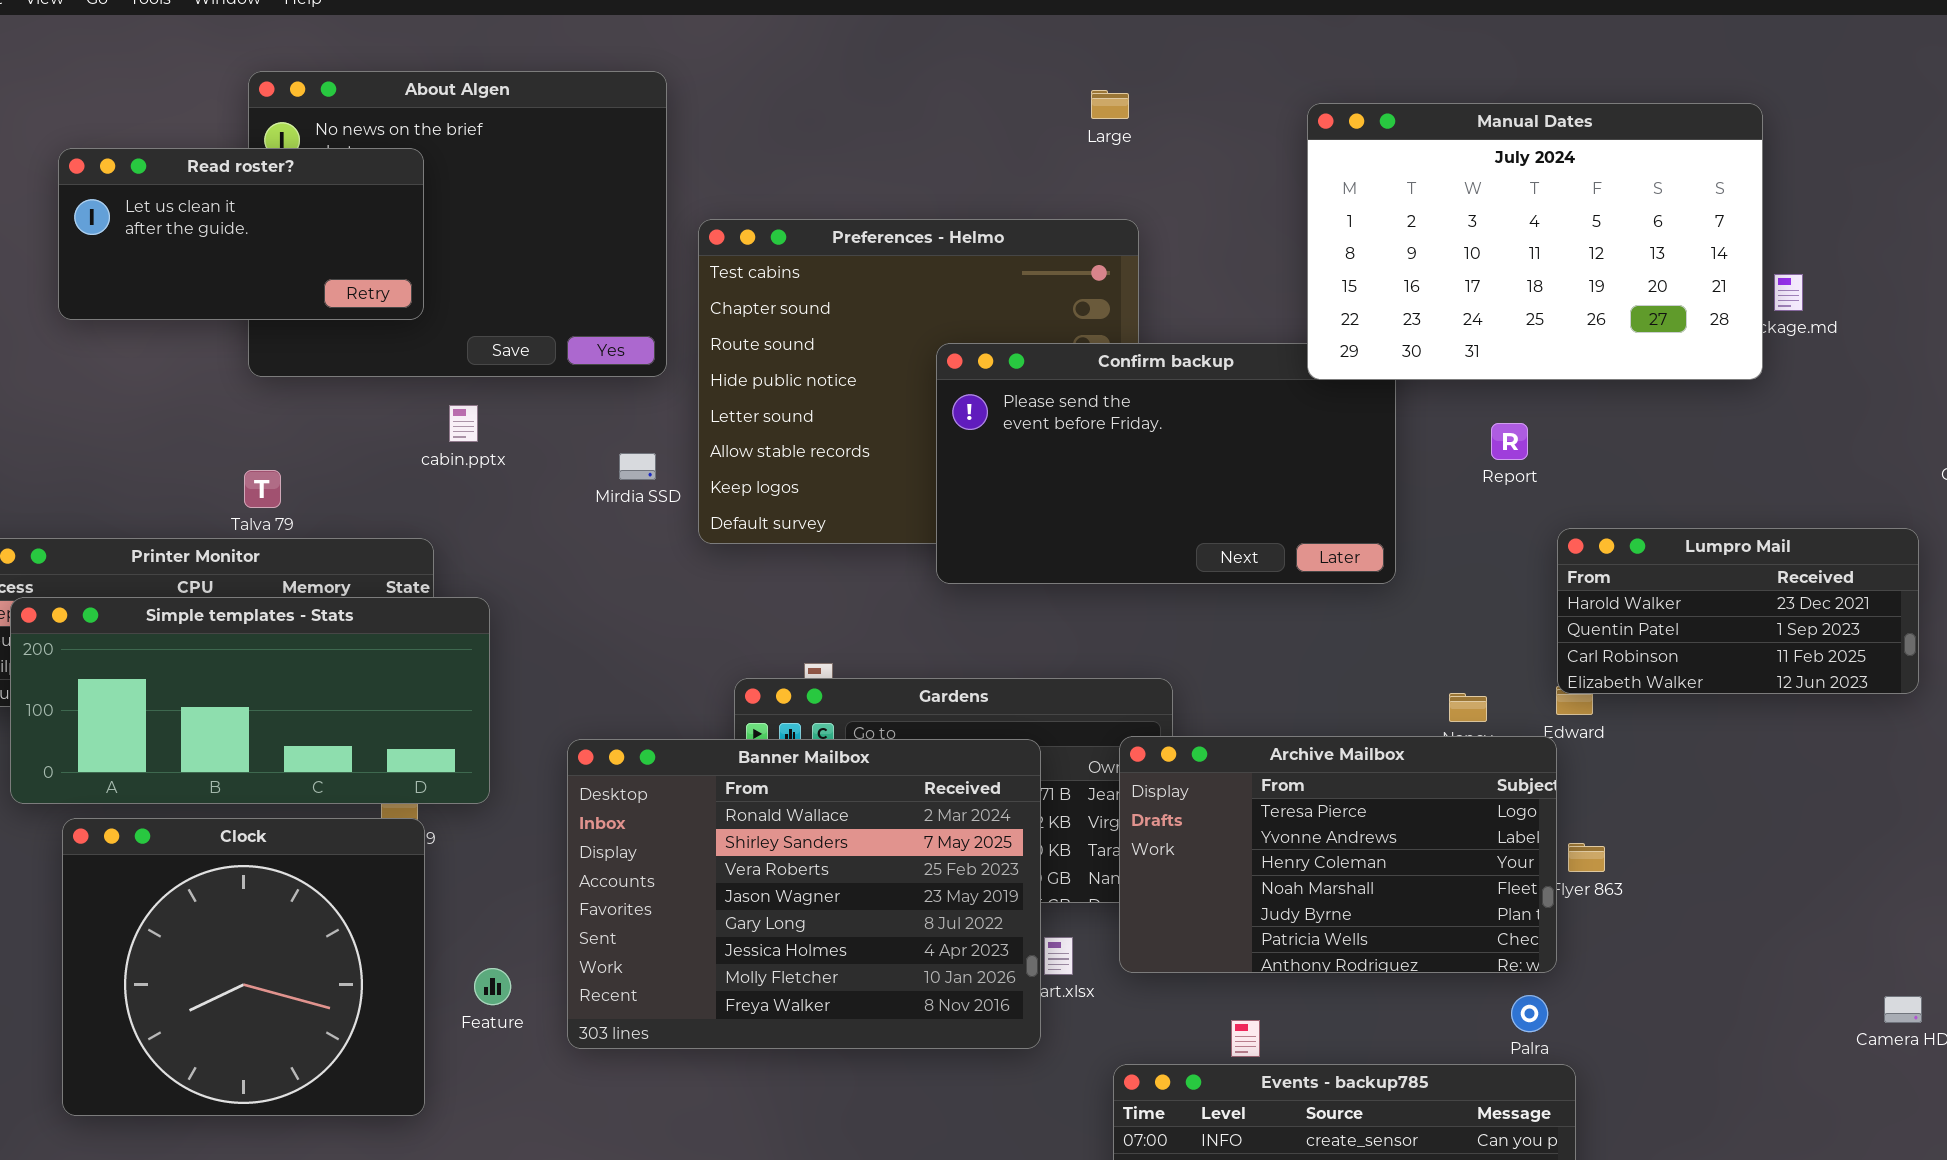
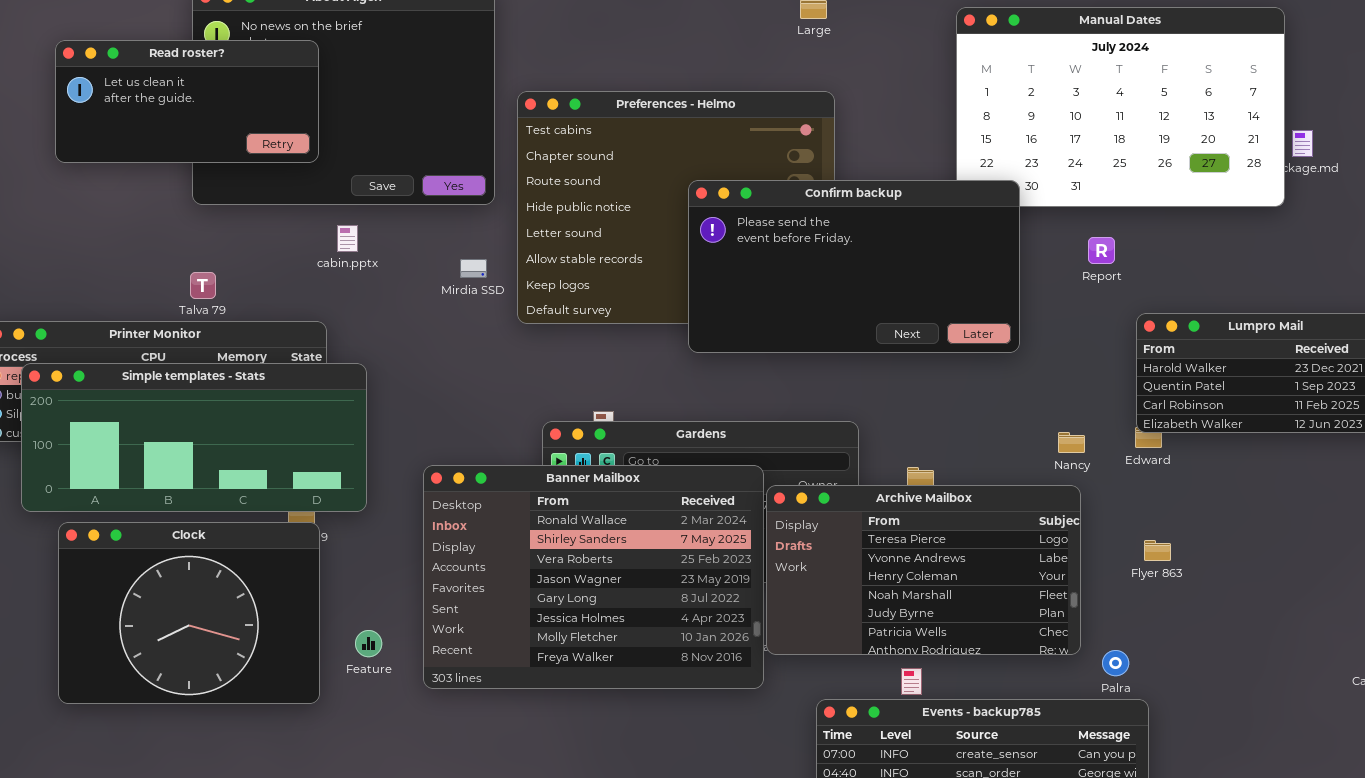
Confirm backup: [936,343,1396,584] -> [688,180,1020,353], raised
Archive Mailbox: [1119,736,1557,973] -> [766,485,1081,655], moved
Clock: [62,818,425,1116] -> [58,522,320,704], resized

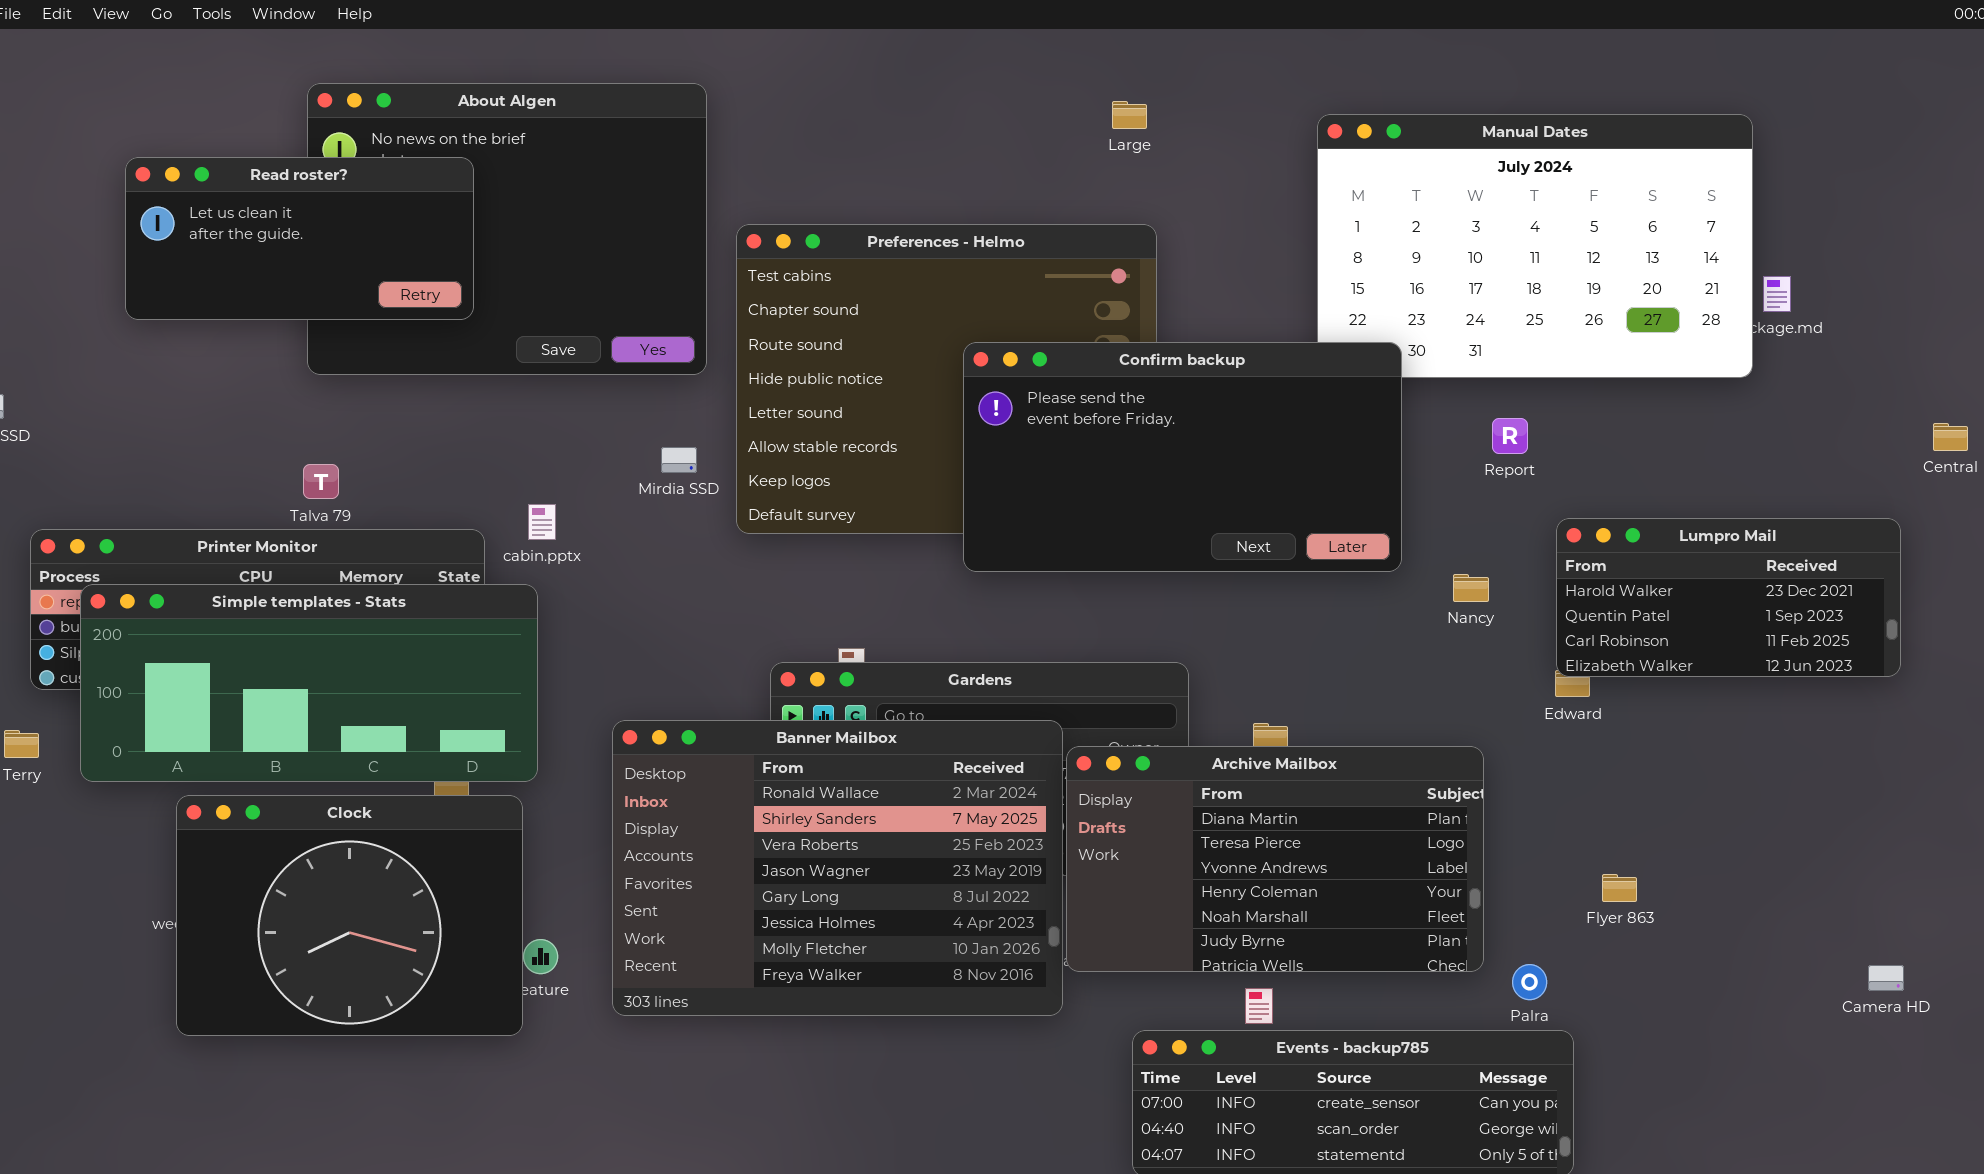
cabin.pptx: [337,225,358,252] -> [528,504,556,540], moved
Nancy: [1058,432,1085,453] -> [1453,574,1489,602], moved
Archive Mailbox: [766,485,1081,655] -> [1066,746,1484,972], scrolled up 1 row
Clock: [58,522,320,704] -> [176,795,523,1036], moved
Flyer 863: [1144,540,1171,561] -> [1602,874,1637,902], moved

